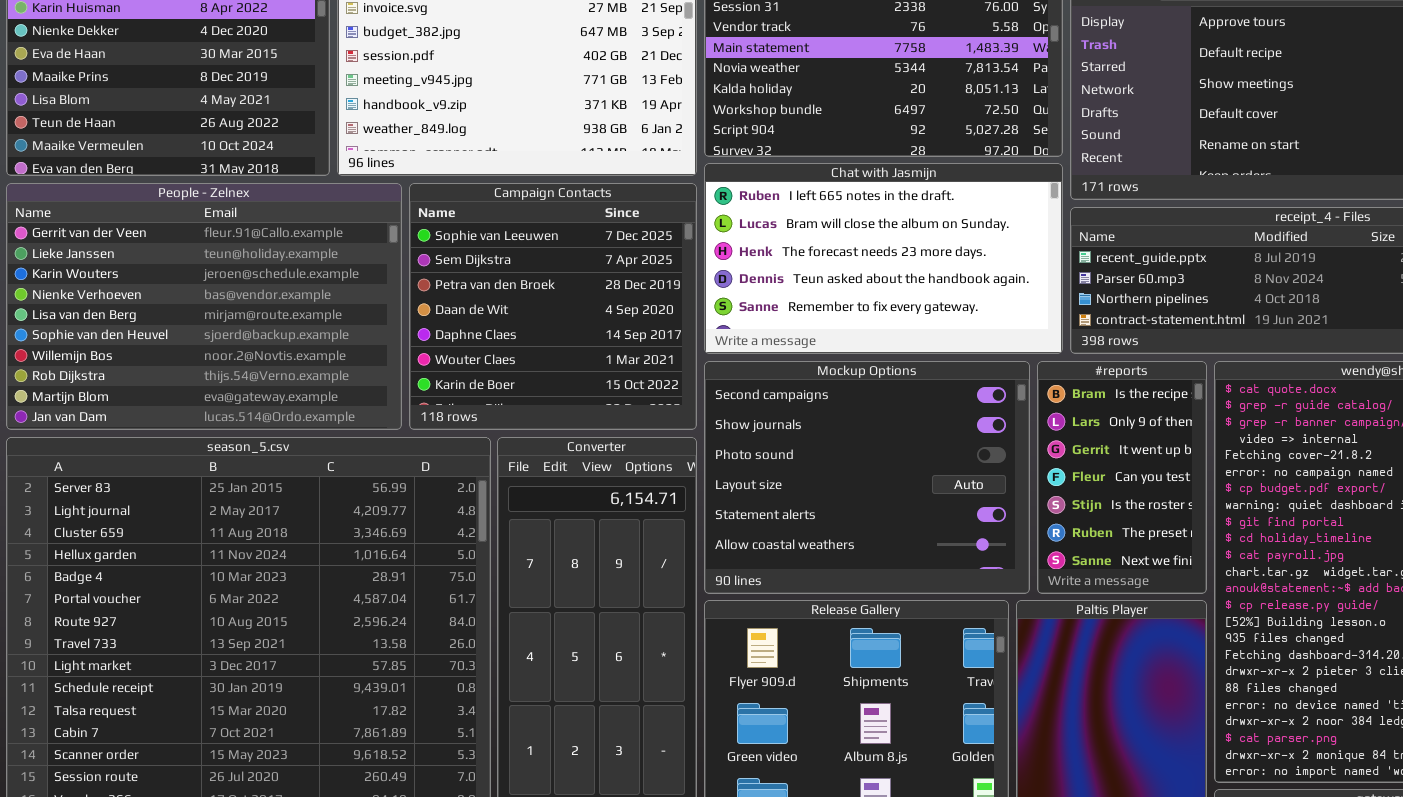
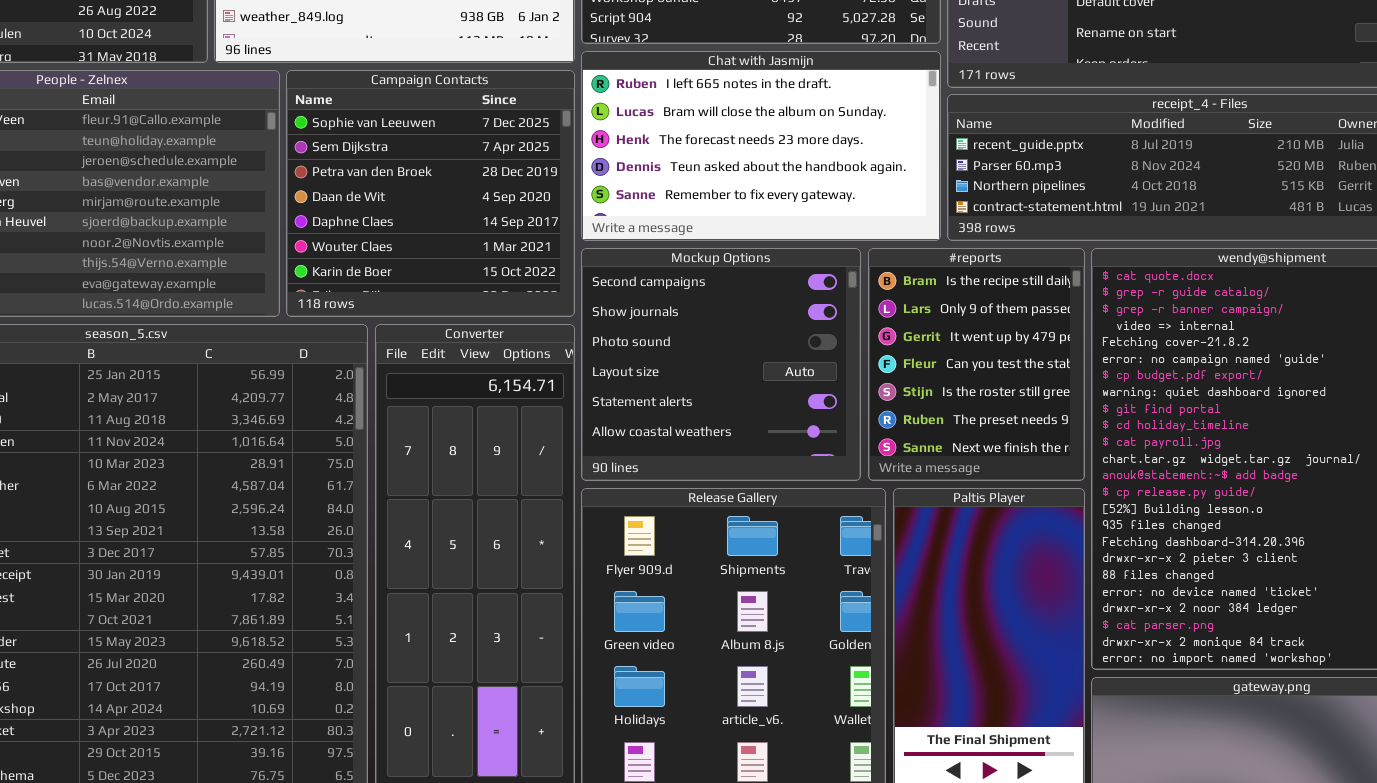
Mockup Options: [704,361,1030,594] -> [581,248,861,481], resized
#reports: [1037,361,1207,594] -> [868,248,1085,481], resized

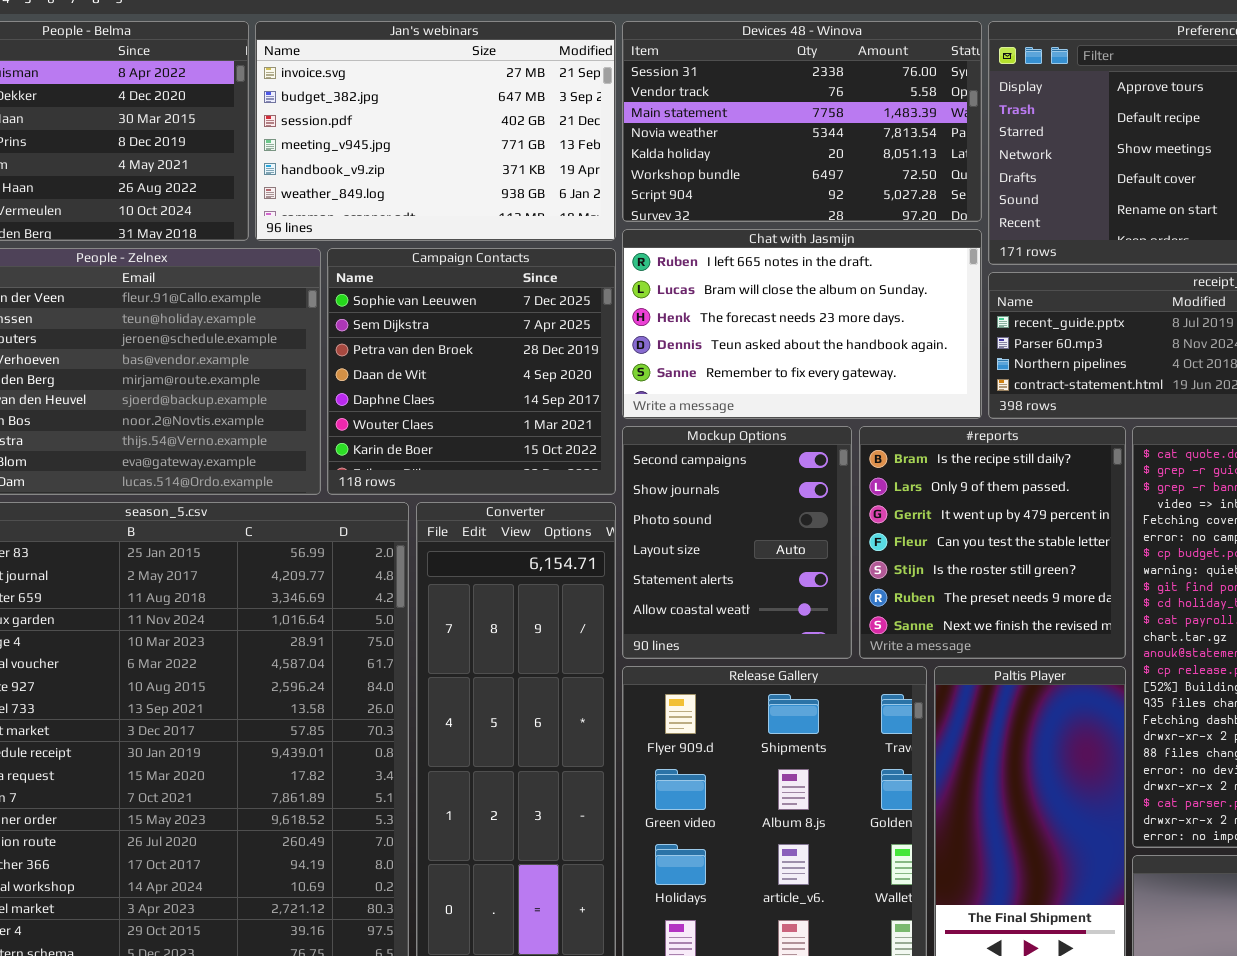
Mockup Options: [581,248,861,481] -> [622,426,852,659], resized
#reports: [868,248,1085,481] -> [859,426,1126,659], resized

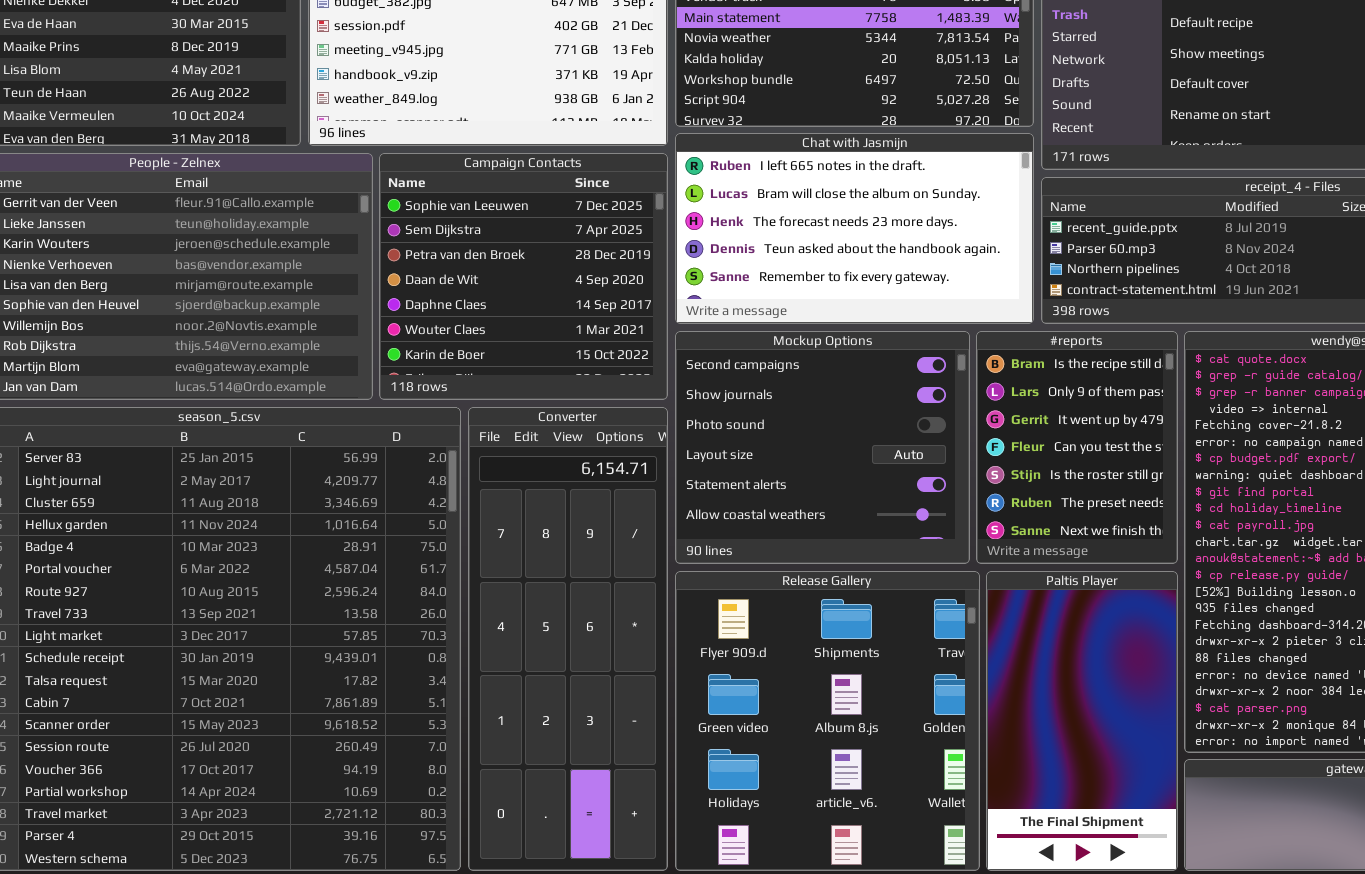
Mockup Options: [622,426,852,659] -> [675,331,970,564], resized
#reports: [859,426,1126,659] -> [976,331,1178,564], resized

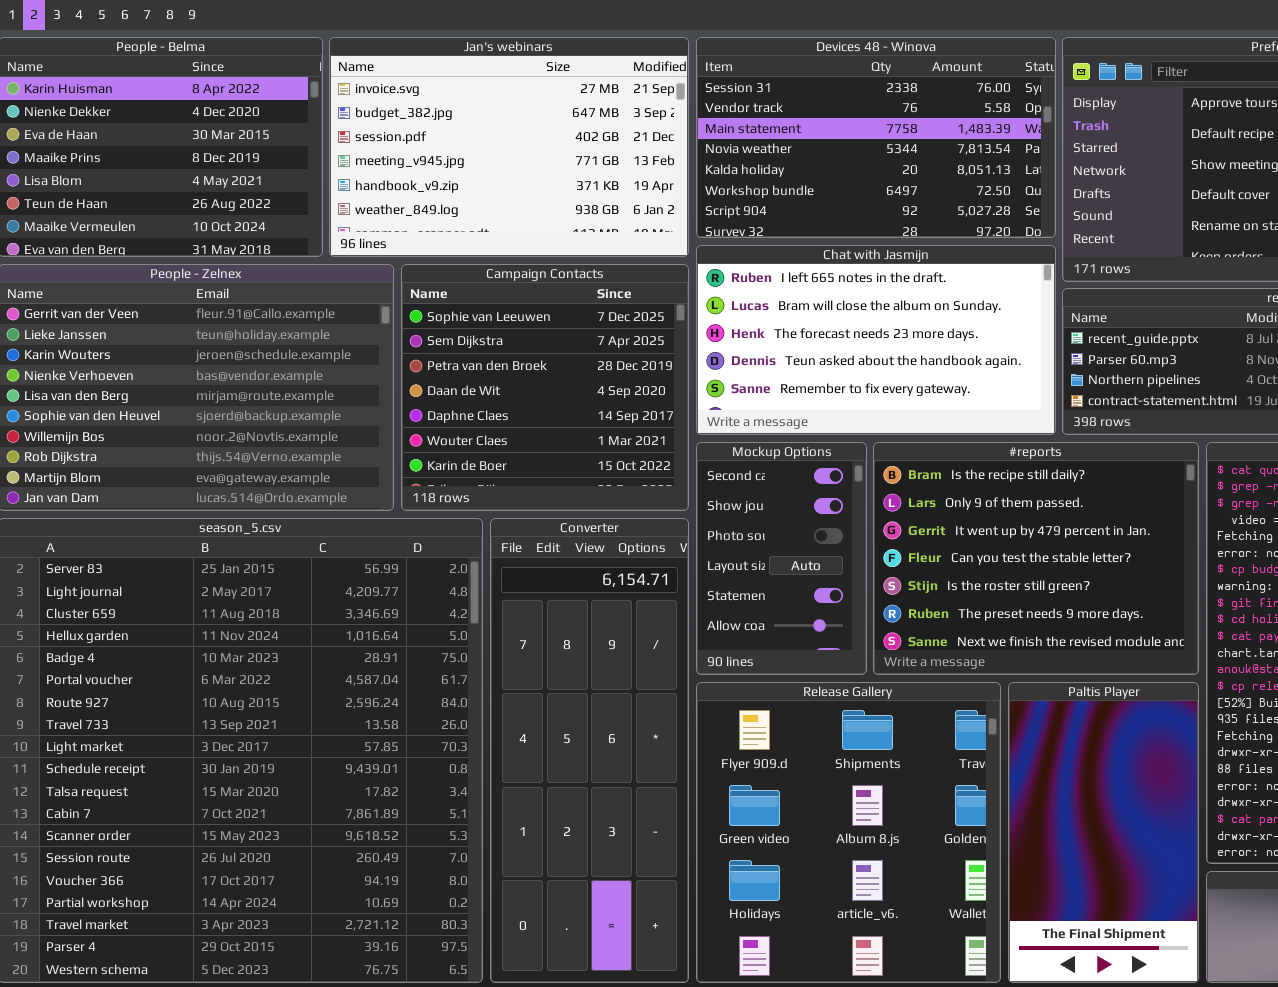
Mockup Options: [675,331,970,564] -> [696,442,867,675], resized
#reports: [976,331,1178,564] -> [873,442,1199,675], resized

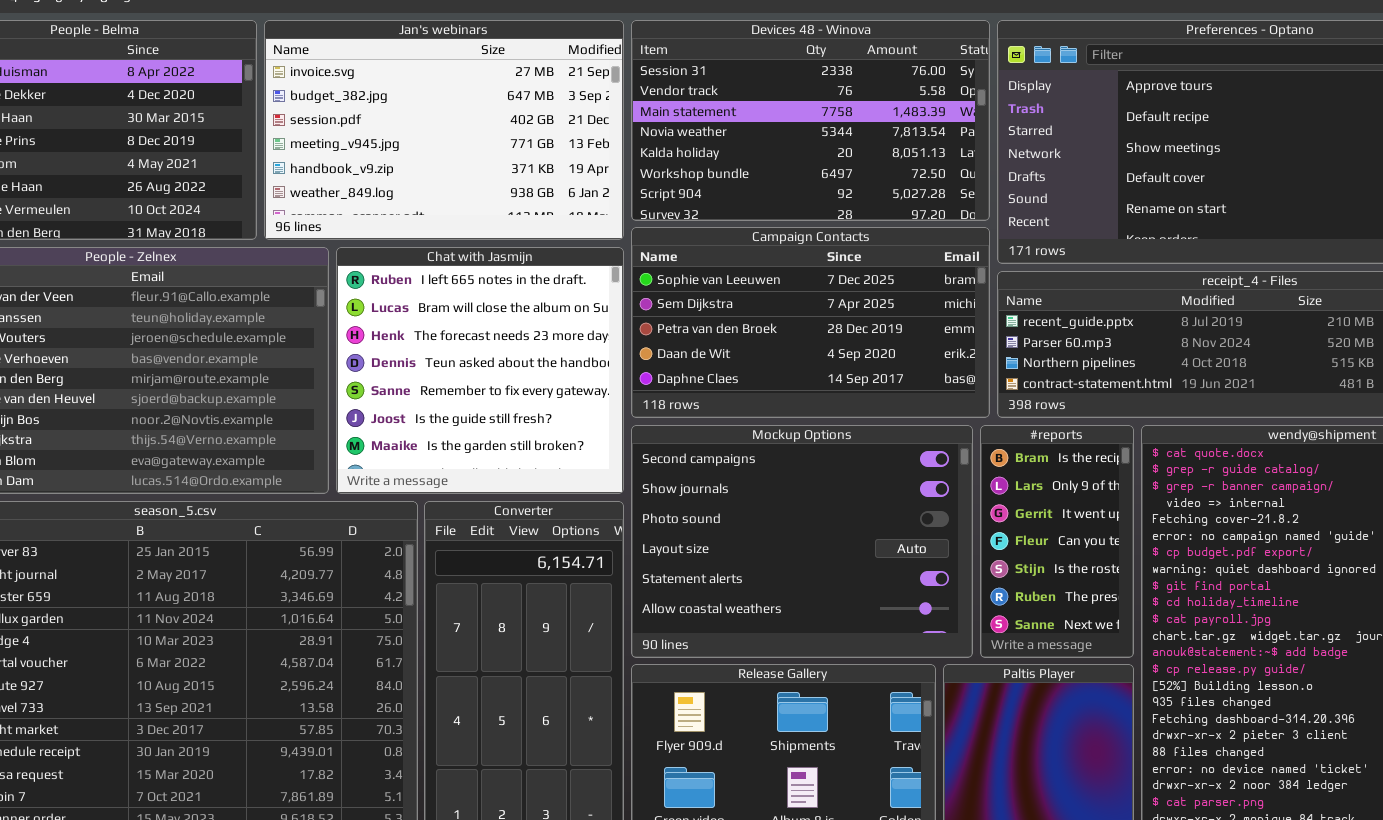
Chat with Jasmijn: [696,245,1056,435] -> [336,247,624,494], moved, resized
Campaign Contacts: [401,264,689,511] -> [631,227,990,418], moved, resized
Mockup Options: [696,442,867,675] -> [631,425,973,658], resized
#reports: [873,442,1199,675] -> [980,425,1134,658], resized

